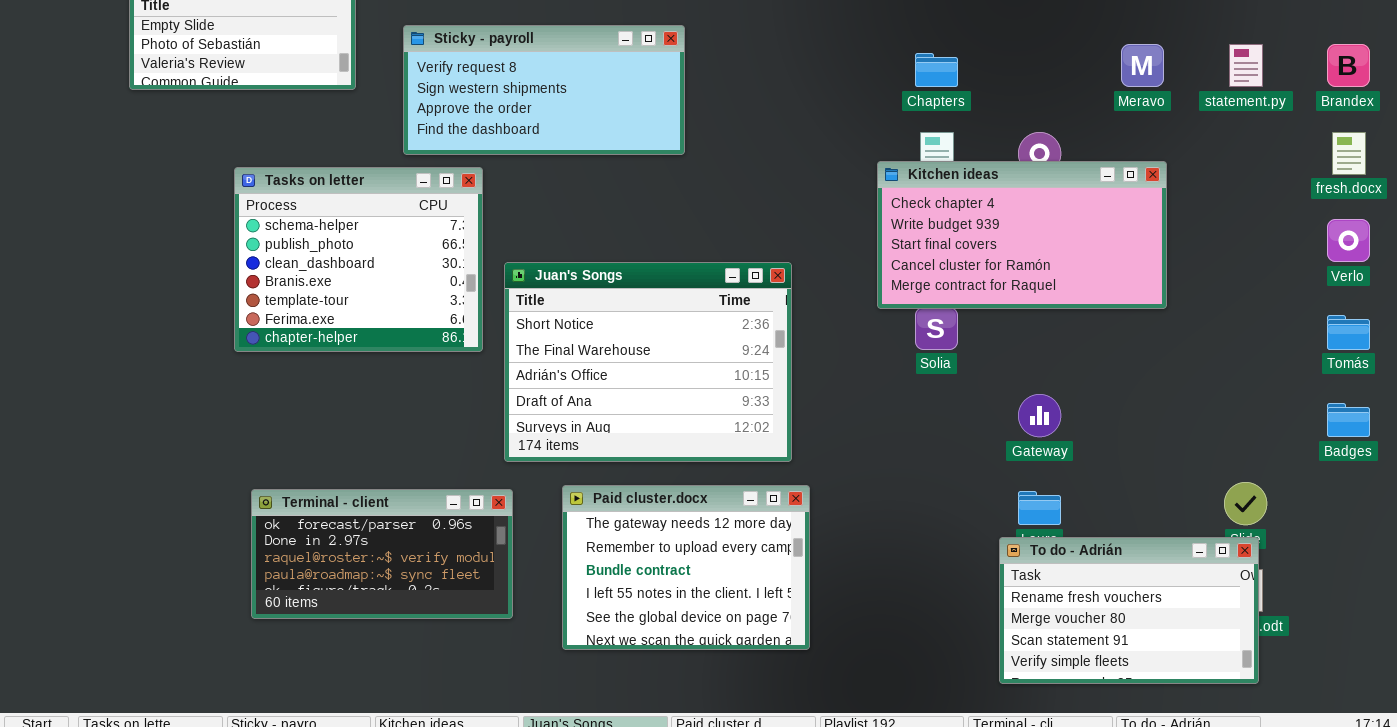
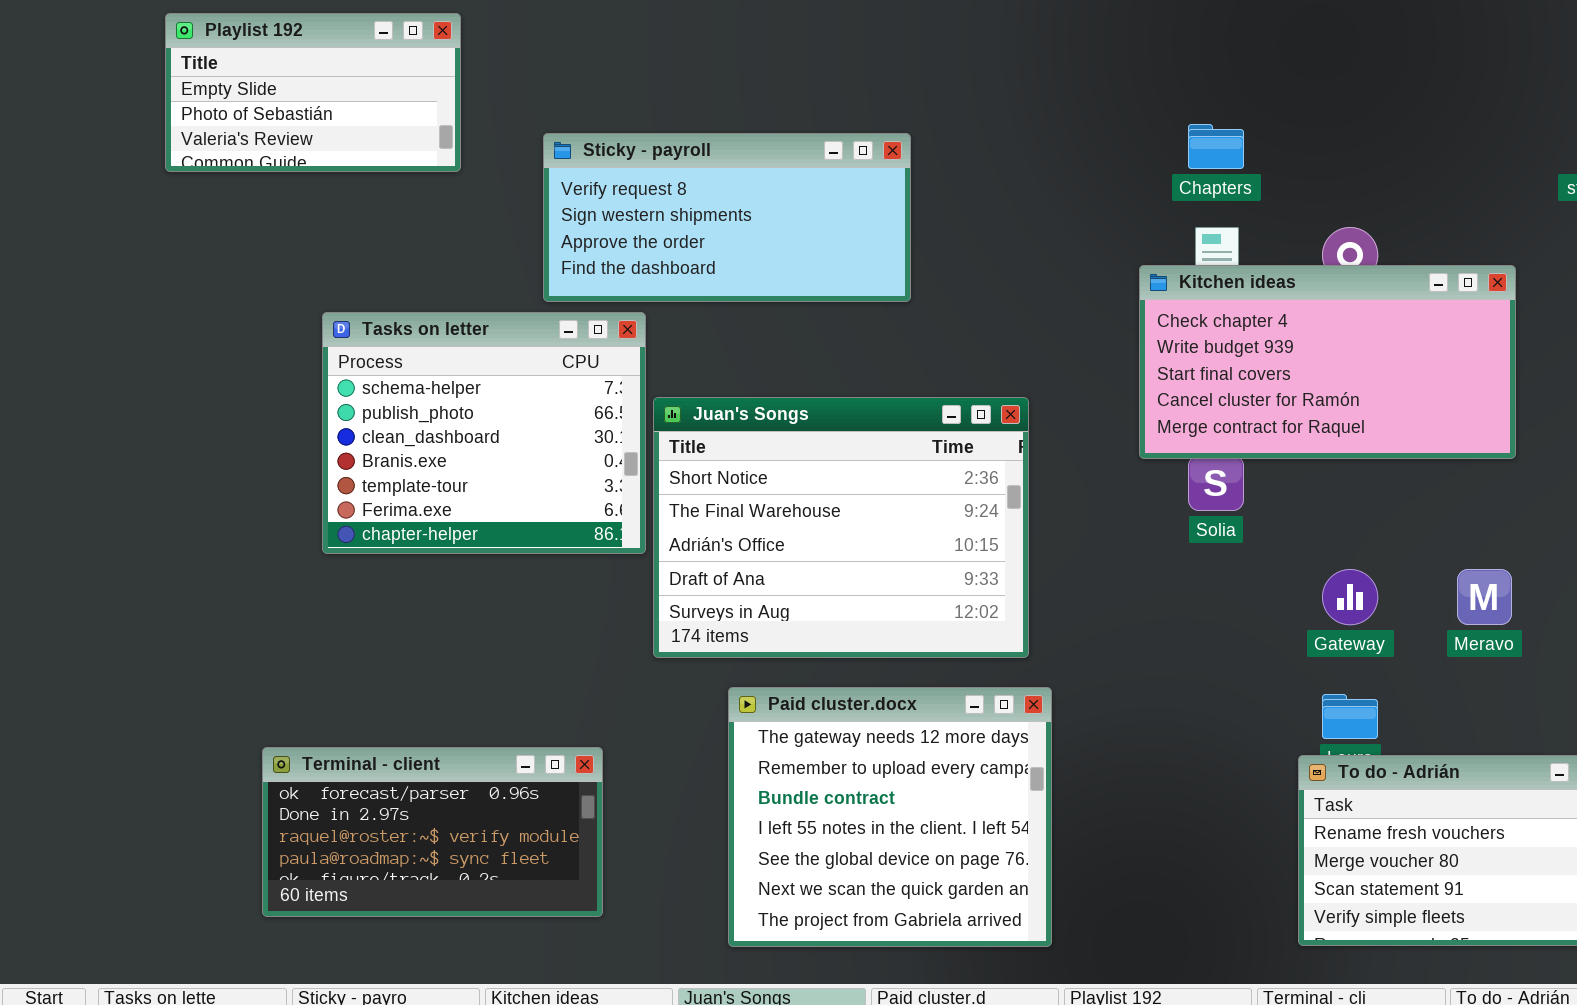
Sticky - payroll: [403,25,685,155] -> [543,133,911,302], moved
Meravo: [1121,44,1164,87] -> [1457,569,1512,625], moved
Tasks on letter: [234,167,483,352] -> [322,312,646,554], moved
Paid cluster.docx: [562,485,810,650] -> [728,687,1052,947], resized
Terminal - client: [251,489,513,619] -> [262,747,603,917], moved

